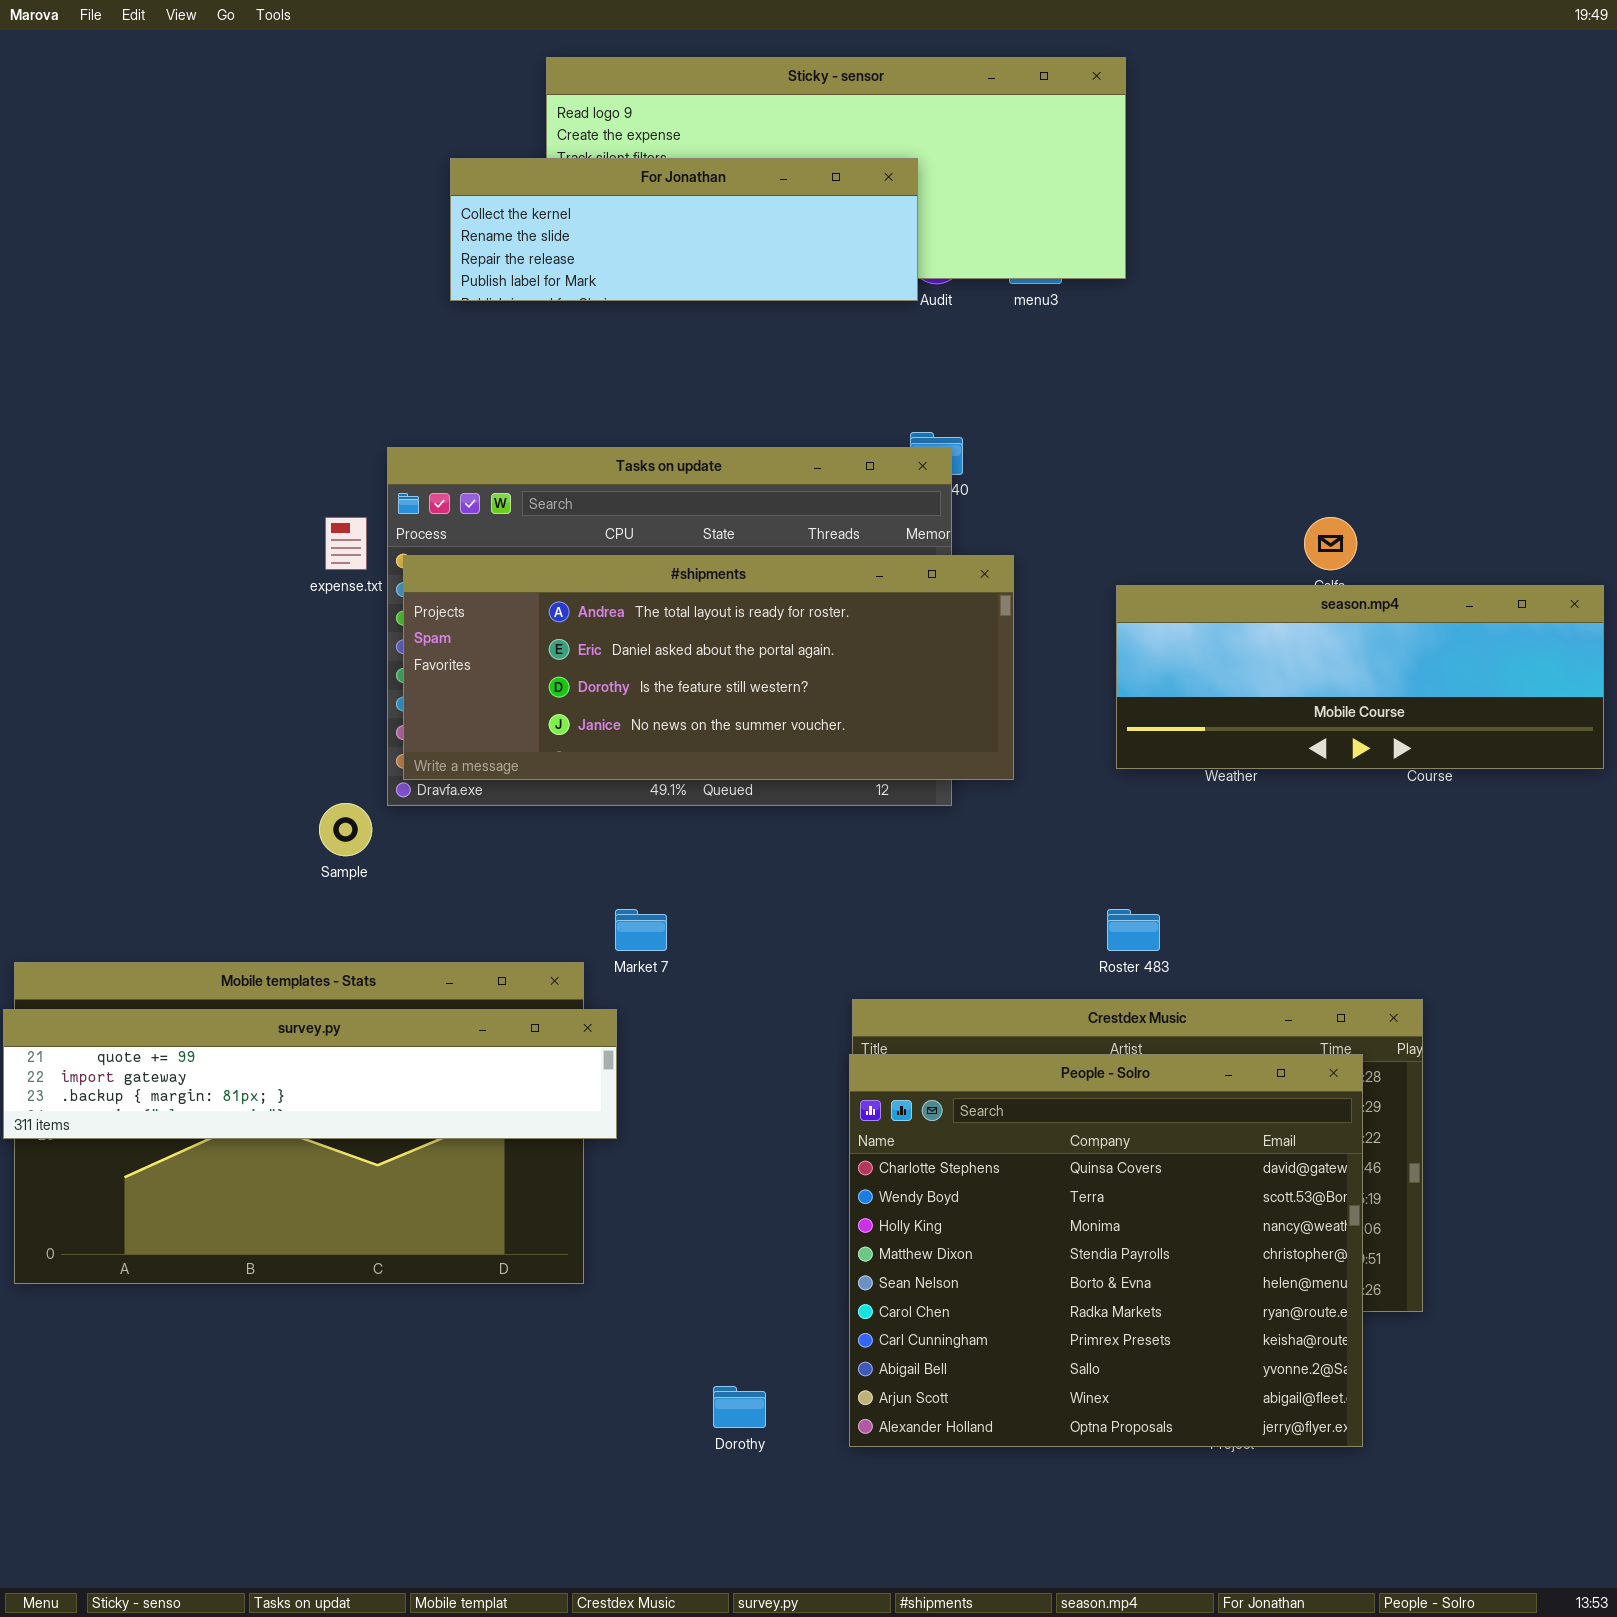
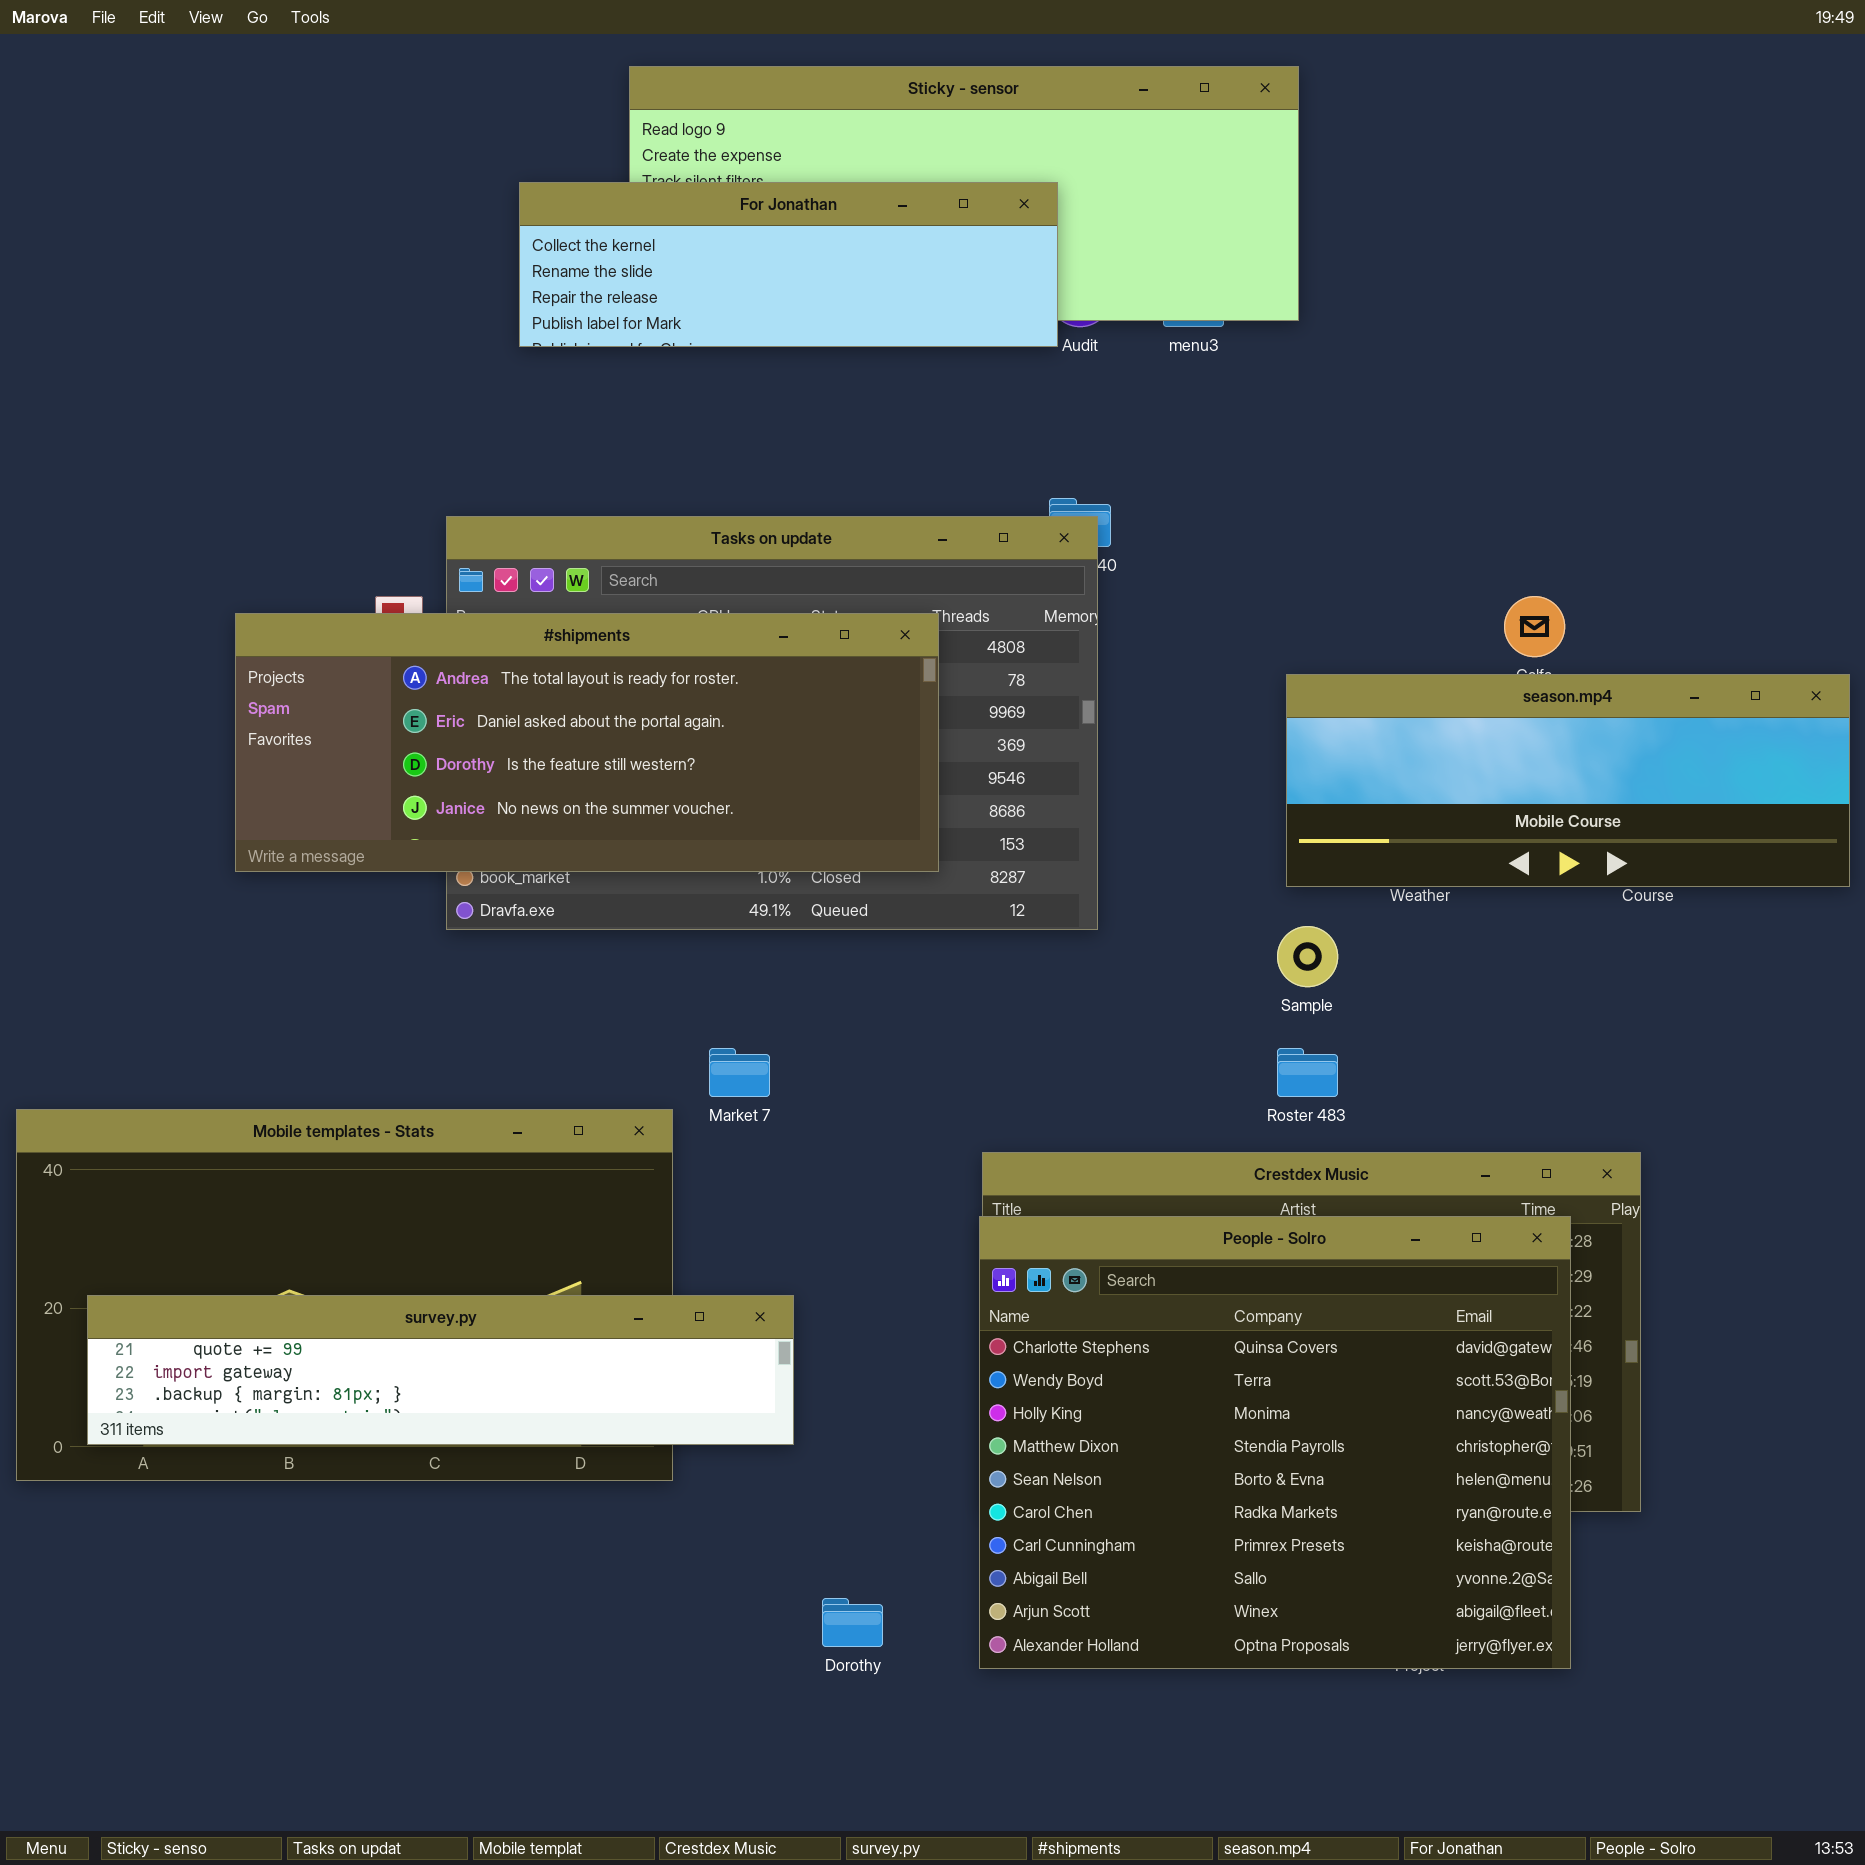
#shipments: [403,555,1014,780] -> [235,613,939,872], moved
Sample: [319,803,372,856] -> [1277,926,1338,987], moved
survey.py: [3,1009,617,1139] -> [87,1295,794,1445], moved

